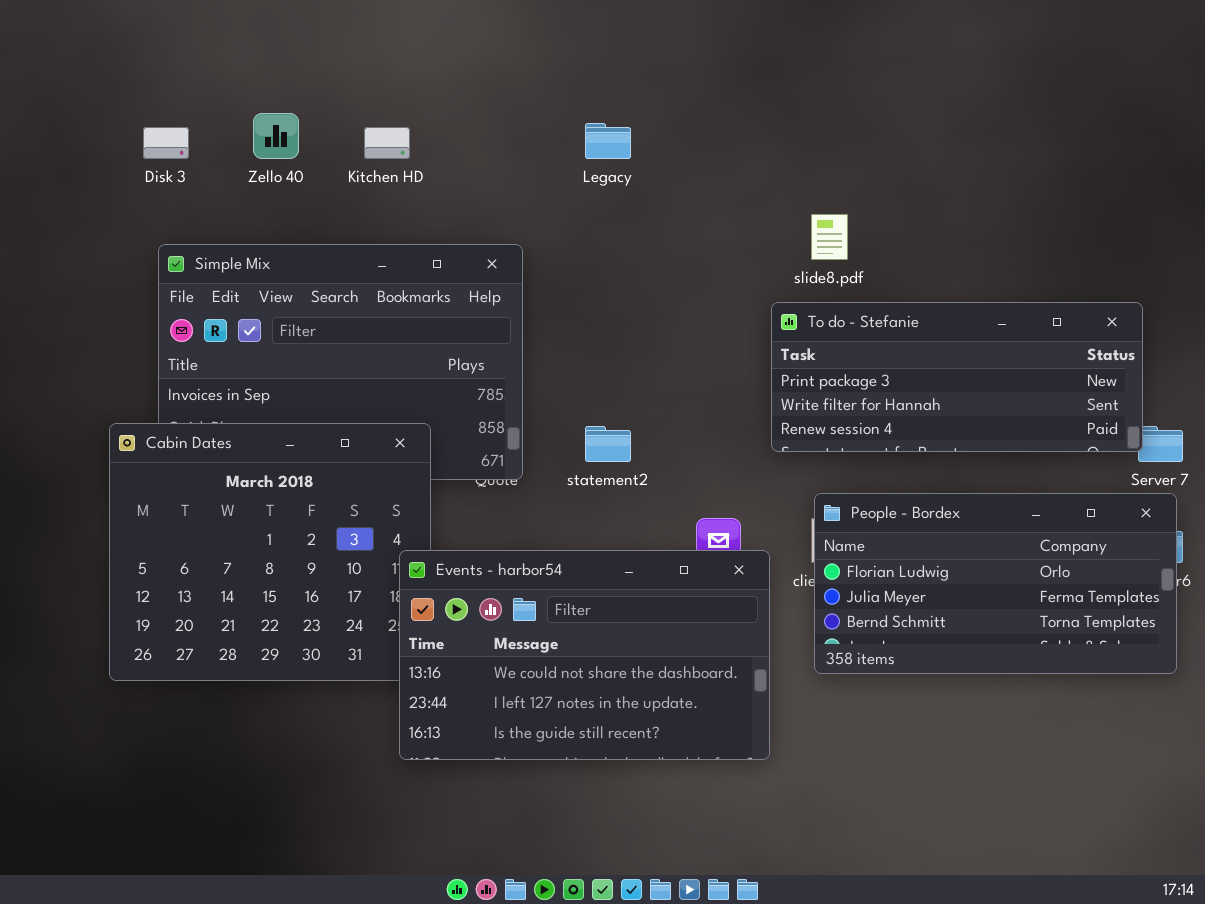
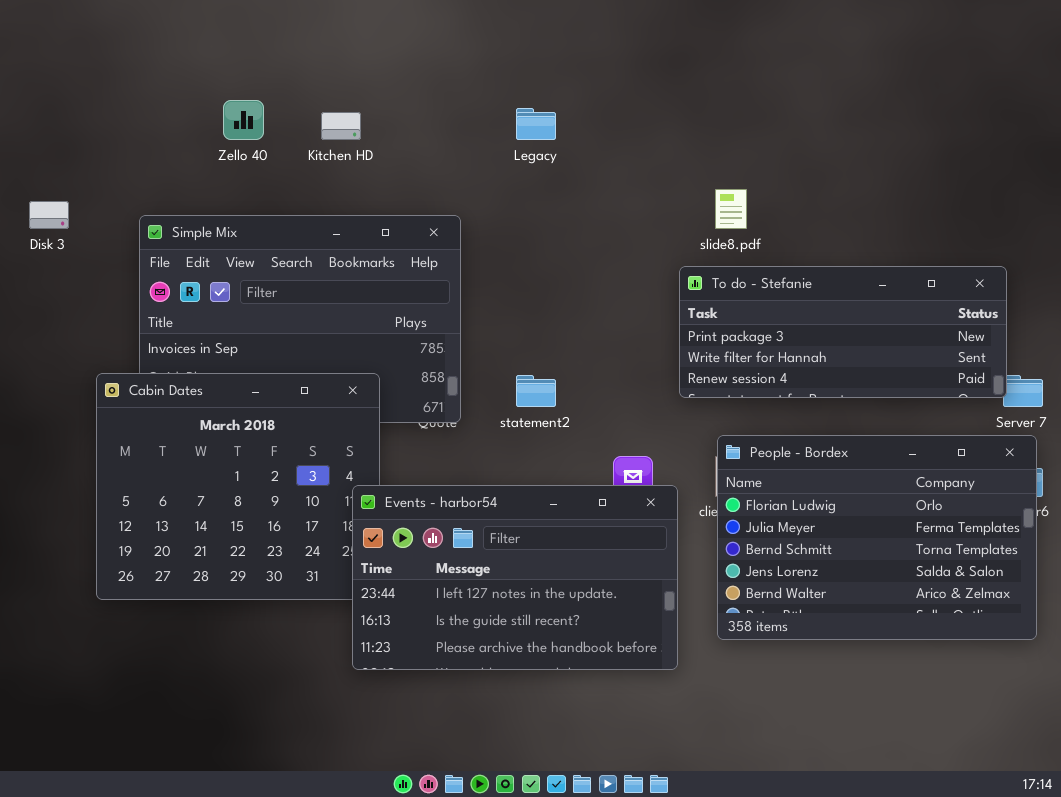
Disk 3: [143,127,189,159] -> [29,201,69,229], moved
People - Bordex: [814,493,1177,674] -> [717,435,1037,640], resized
Events - harbor54: [399,550,770,760] -> [352,485,678,670], scrolled down 1 row

